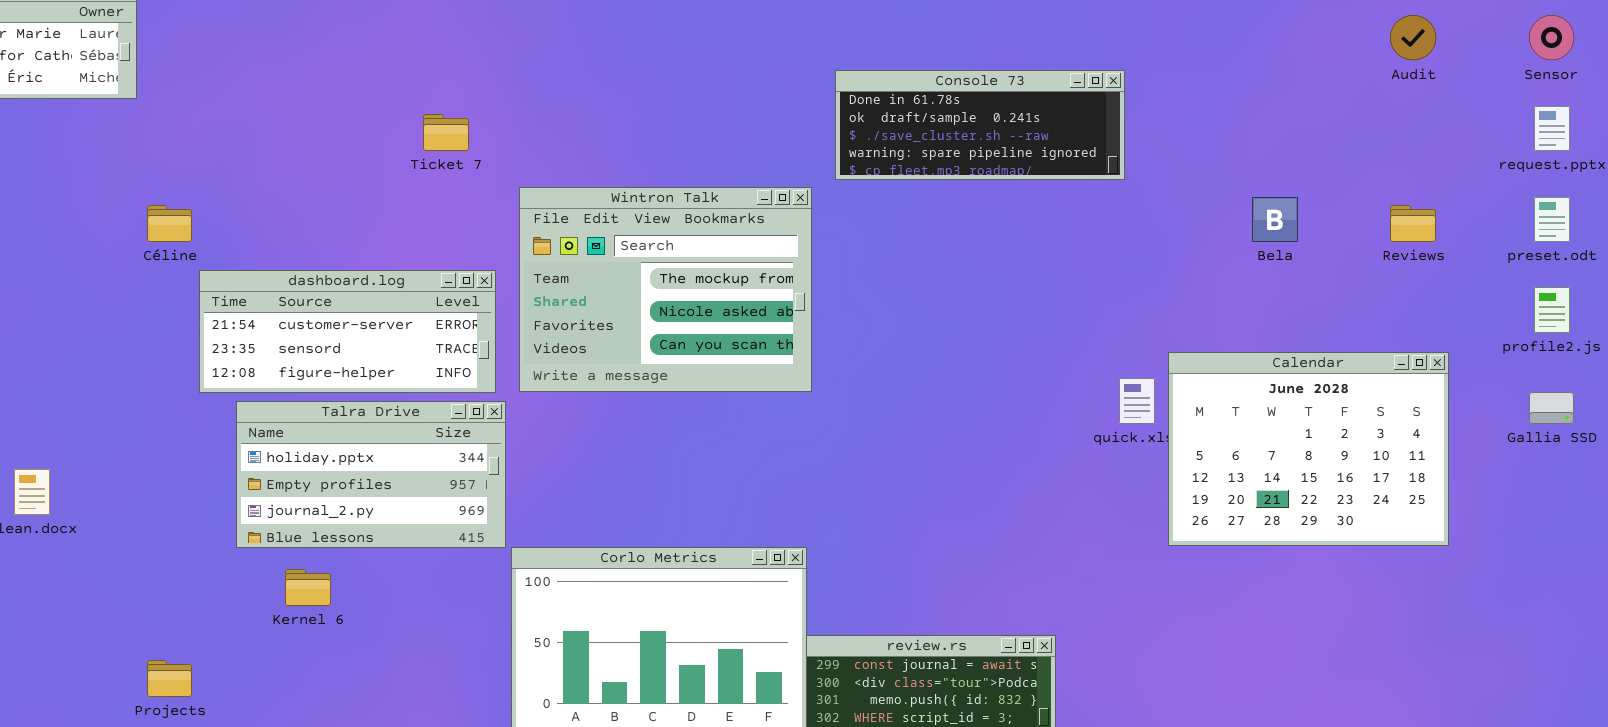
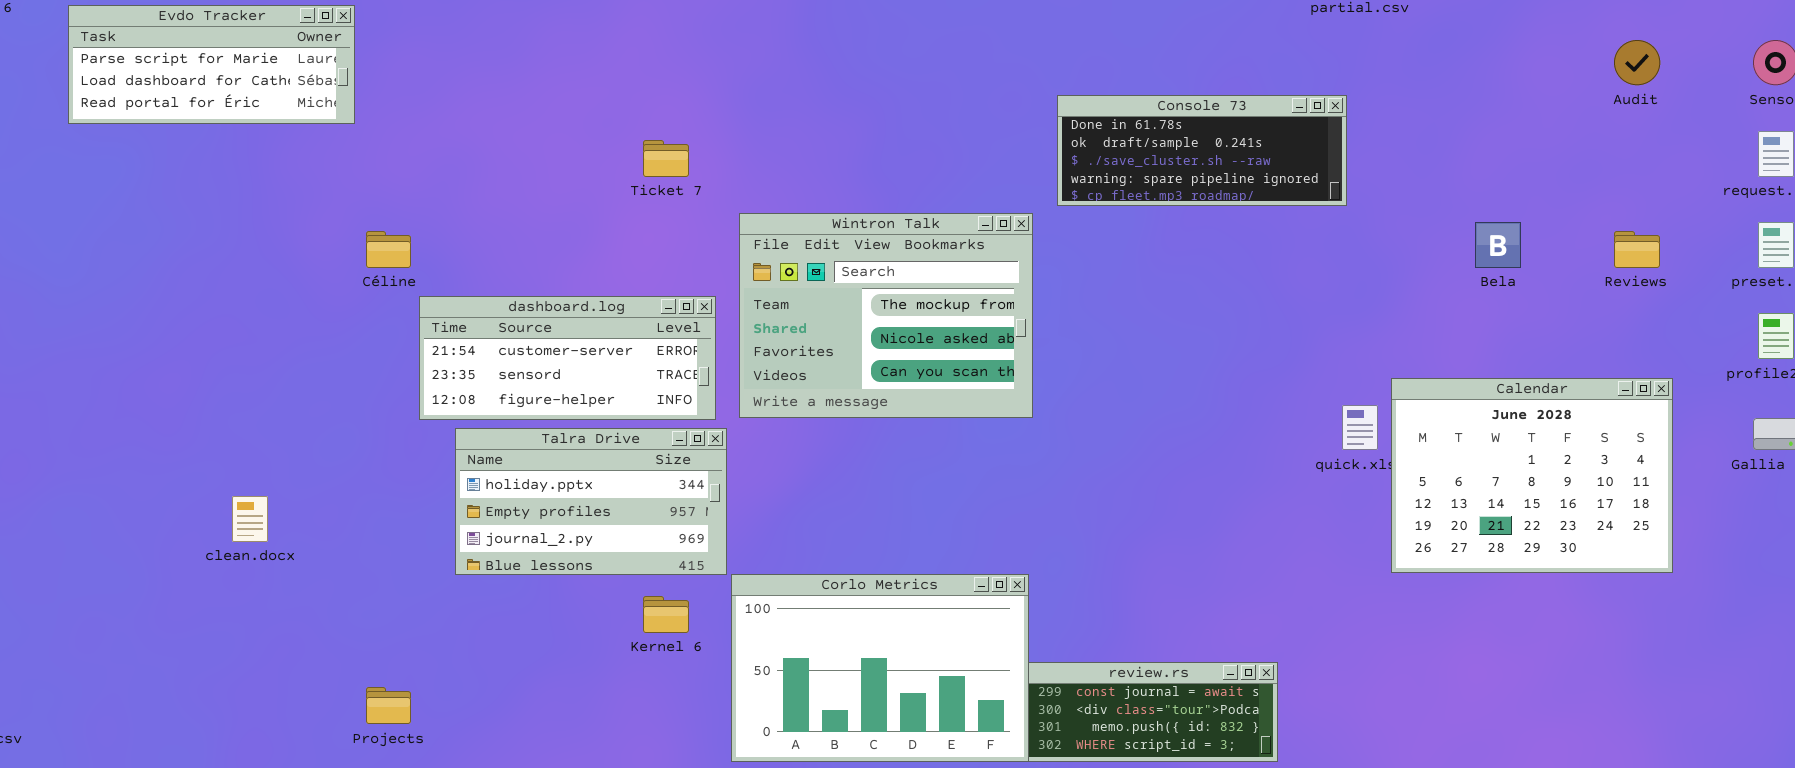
Kernel 6: [285,569,331,606] -> [643,596,689,633], moved

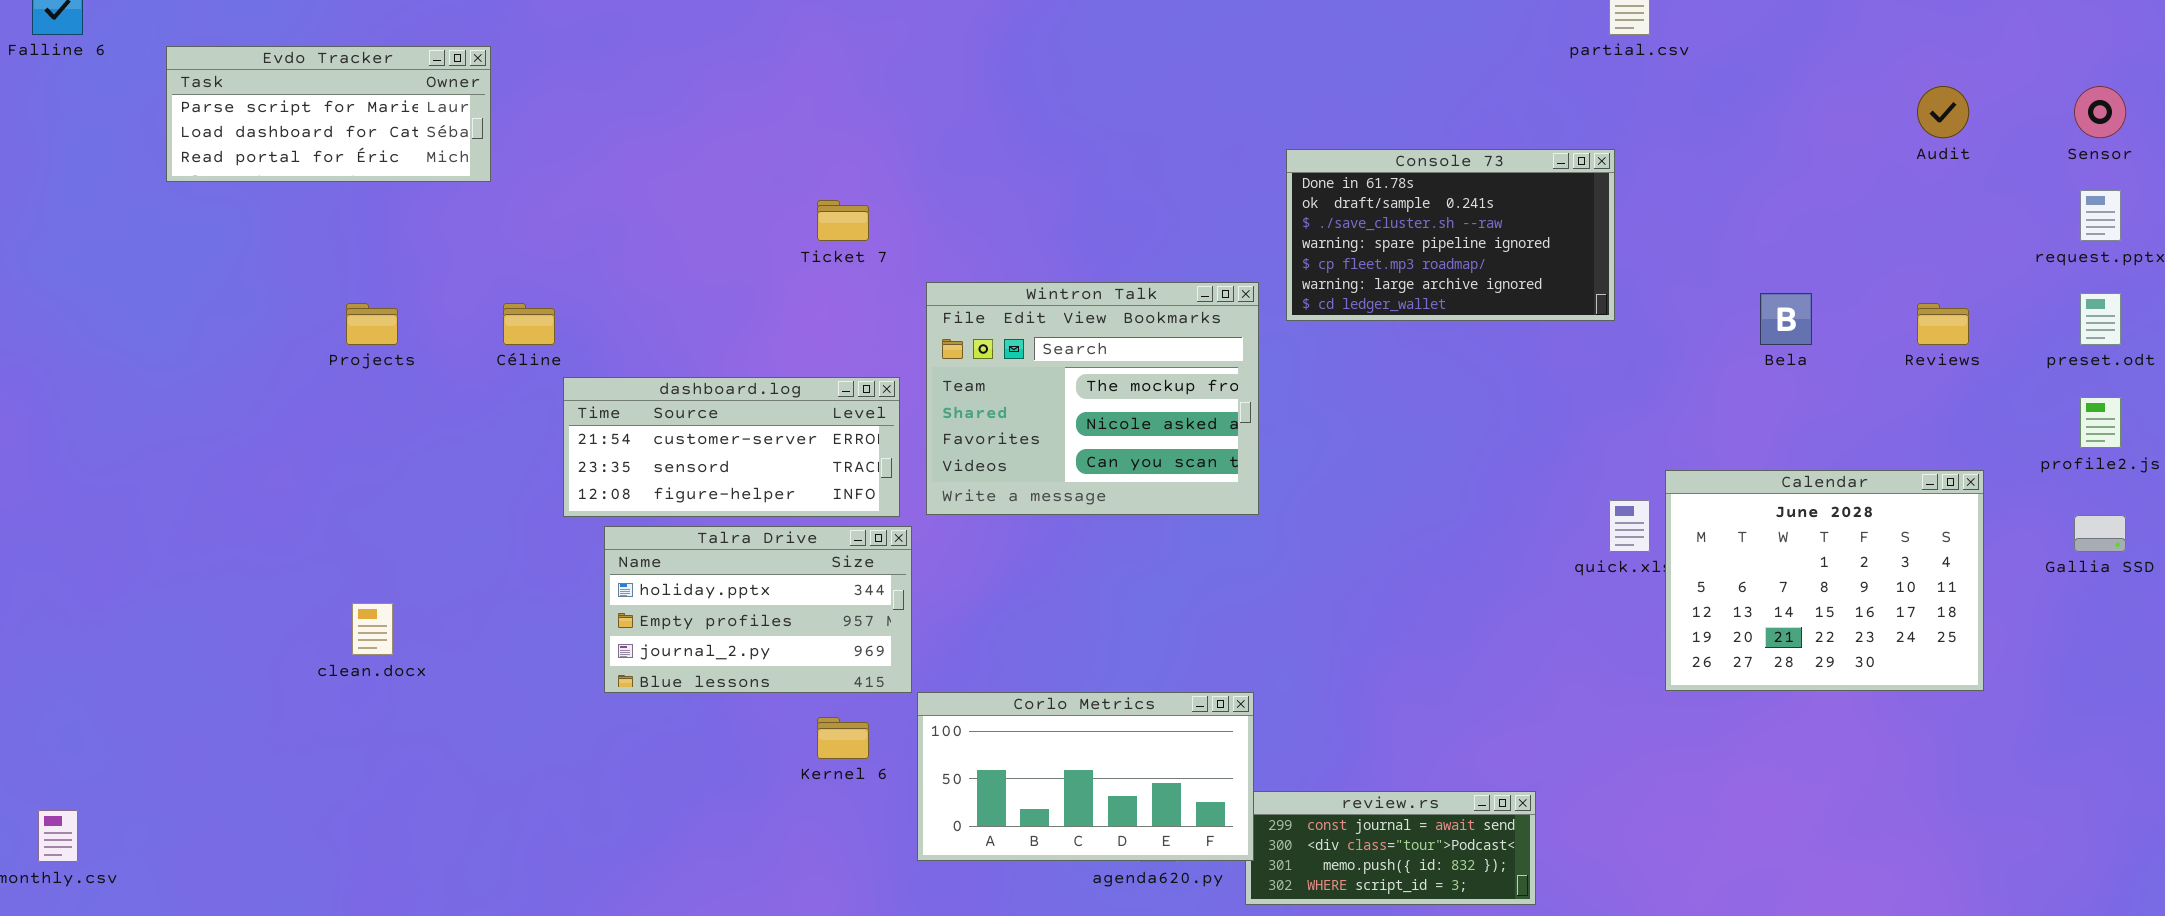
Console 73: [1057,95,1347,206] -> [1286,149,1615,321], resized
Corlo Metrics: [731,574,1029,762] -> [917,692,1254,861], resized
Projects: [366,687,411,724] -> [346,303,398,345], moved

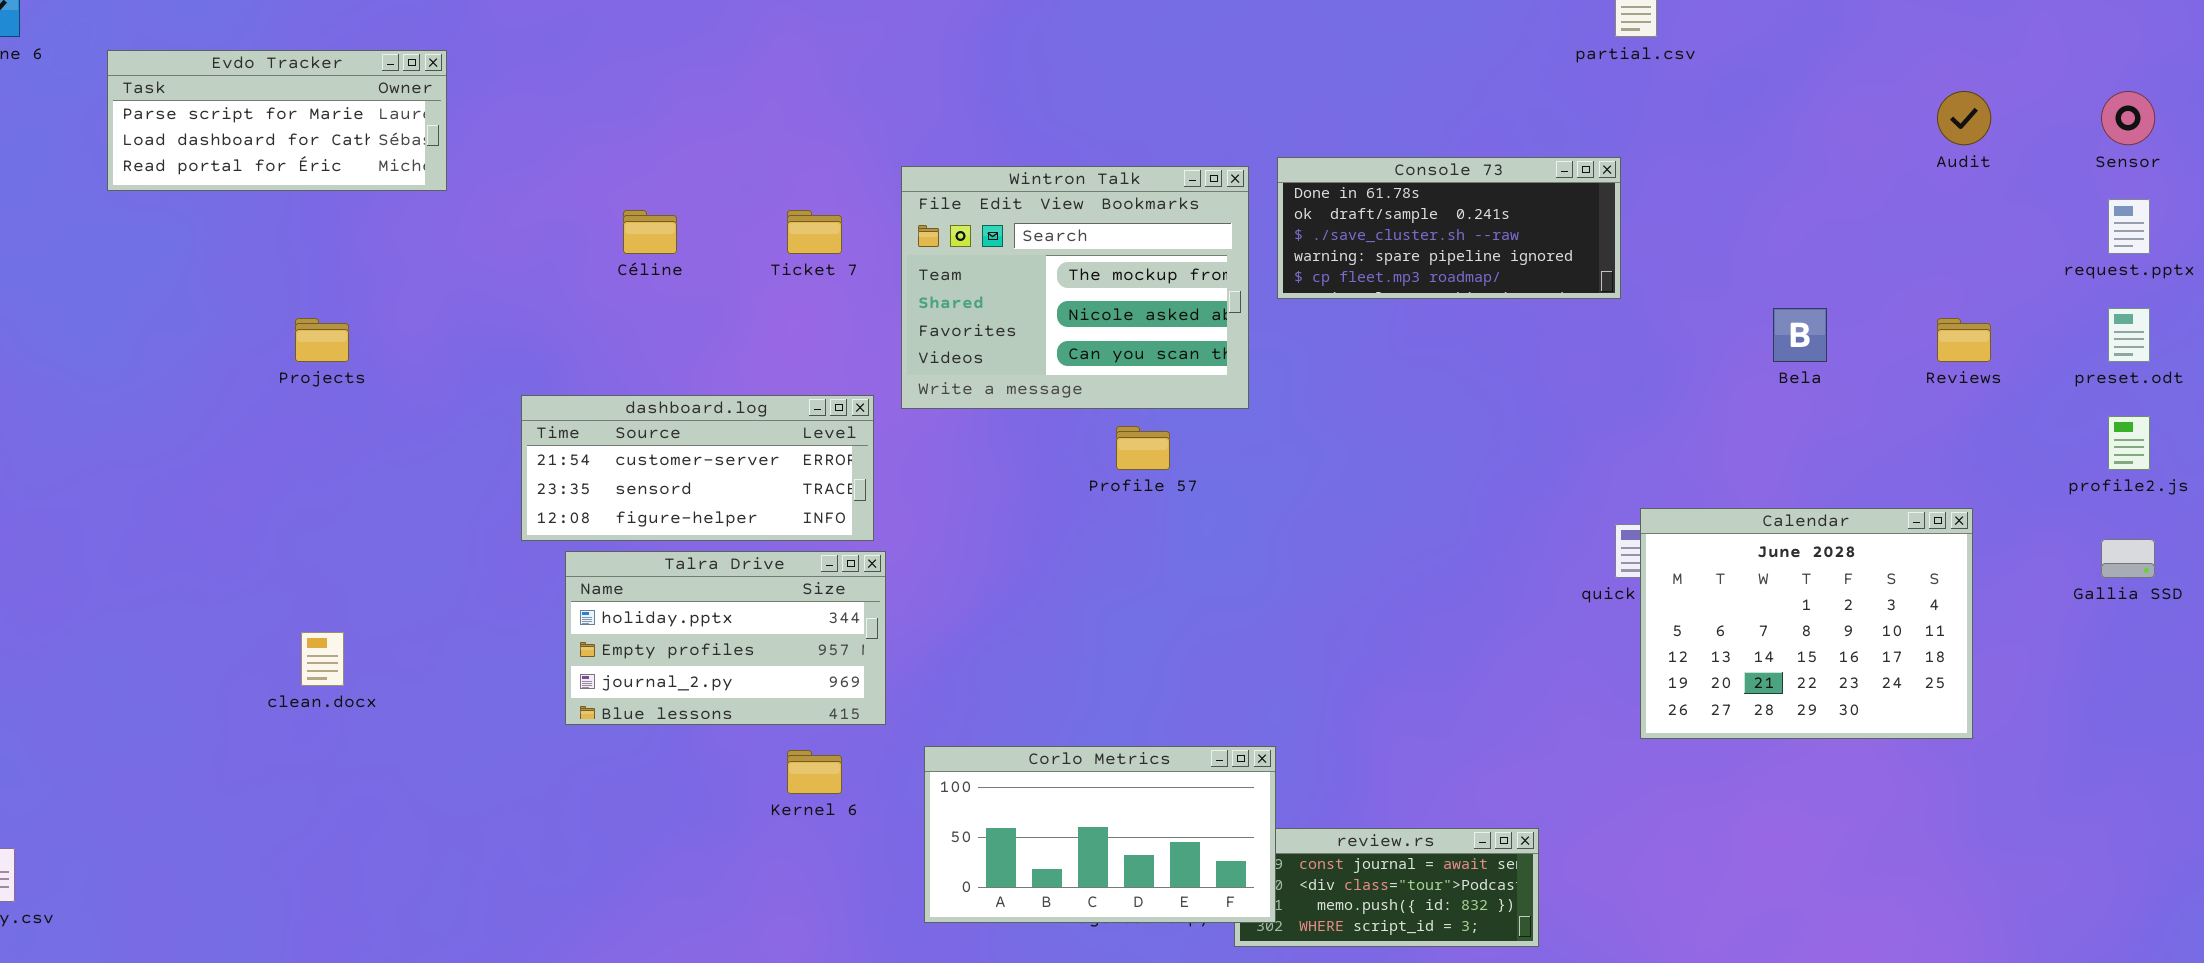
Console 73: [1286,149,1615,321] -> [1277,157,1621,299], resized
Wintron Talk: [926,282,1259,515] -> [901,166,1249,409], moved
Céline: [503,303,555,345] -> [623,210,677,254], moved
Calendar: [1665,470,1984,691] -> [1640,508,1973,739], moved
Corlo Metrics: [917,692,1254,861] -> [924,746,1276,923], moved

